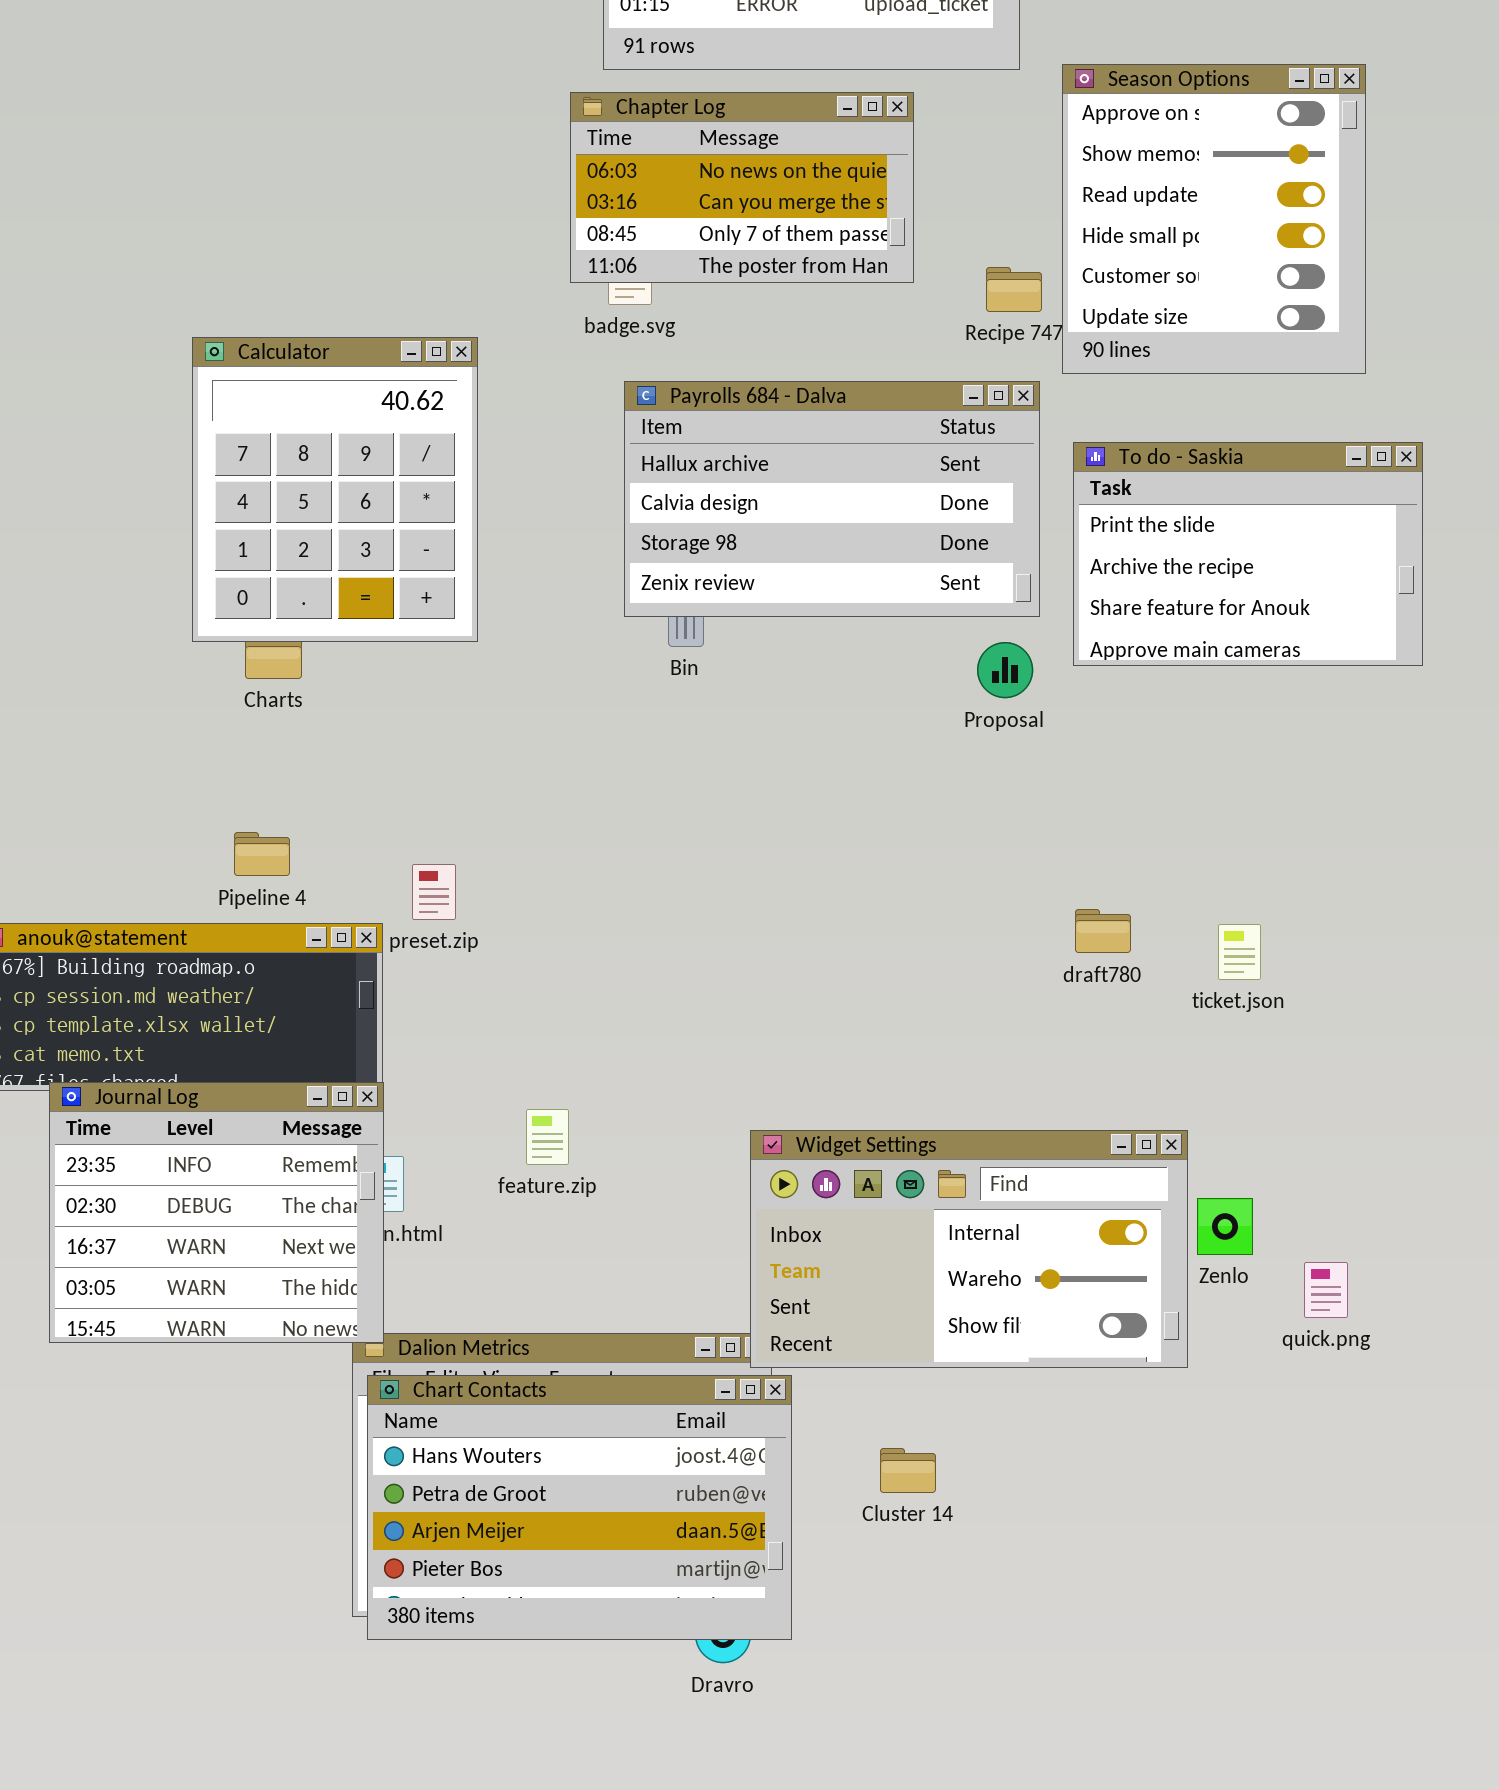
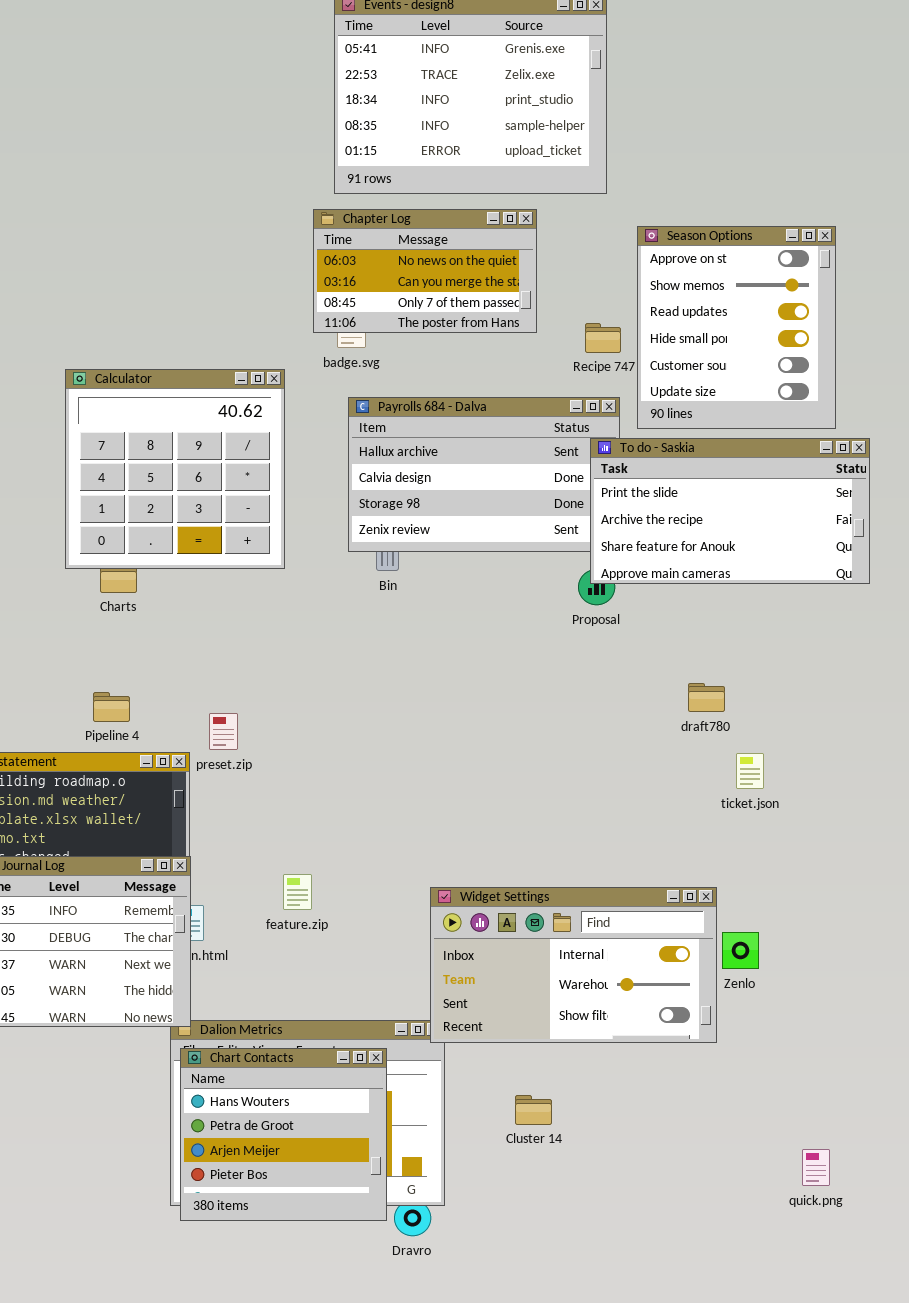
Season Options: [1062,64,1366,374] -> [637,226,836,429], moved
Calculator: [192,337,478,642] -> [65,369,285,569], resized
To do - Saskia: [1073,442,1423,666] -> [590,438,870,584], resized
draft780: [1075,909,1131,953] -> [688,683,725,712], moved
quick.png: [1304,1262,1348,1318] -> [802,1149,830,1186], moved
Chart Contacts: [367,1375,792,1640] -> [180,1048,387,1221], resized

